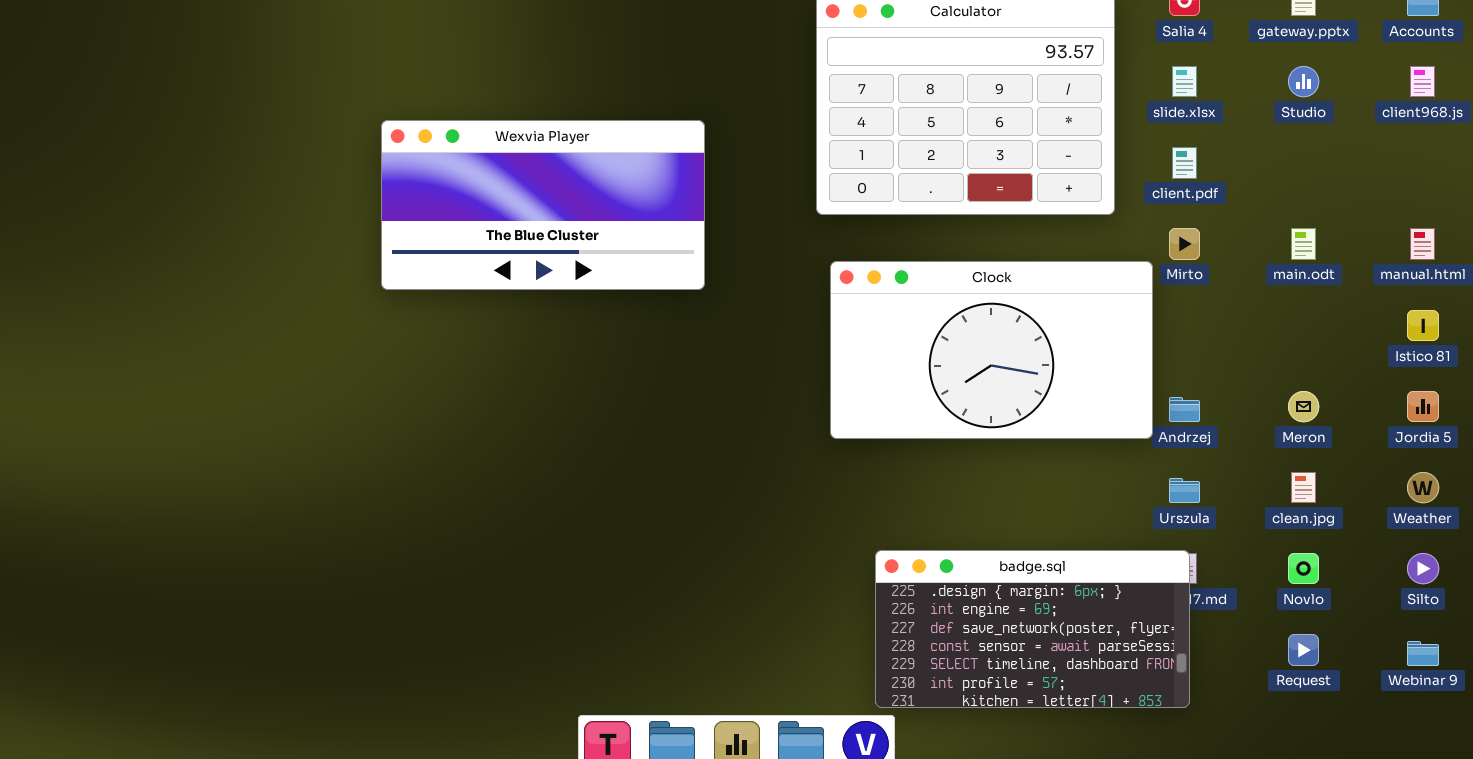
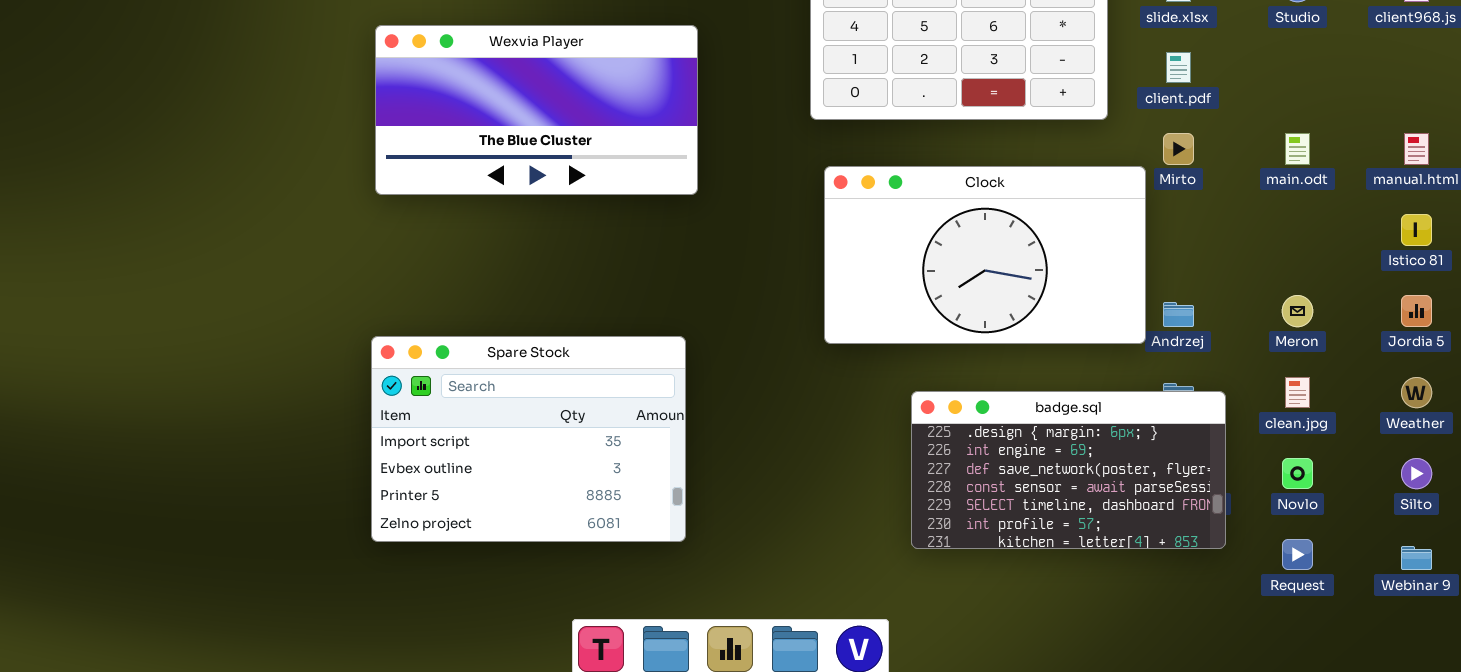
Spare Stock: none -> [371,336,686,542], opened
badge.sql: [875,550,1190,708] -> [911,391,1226,549], moved

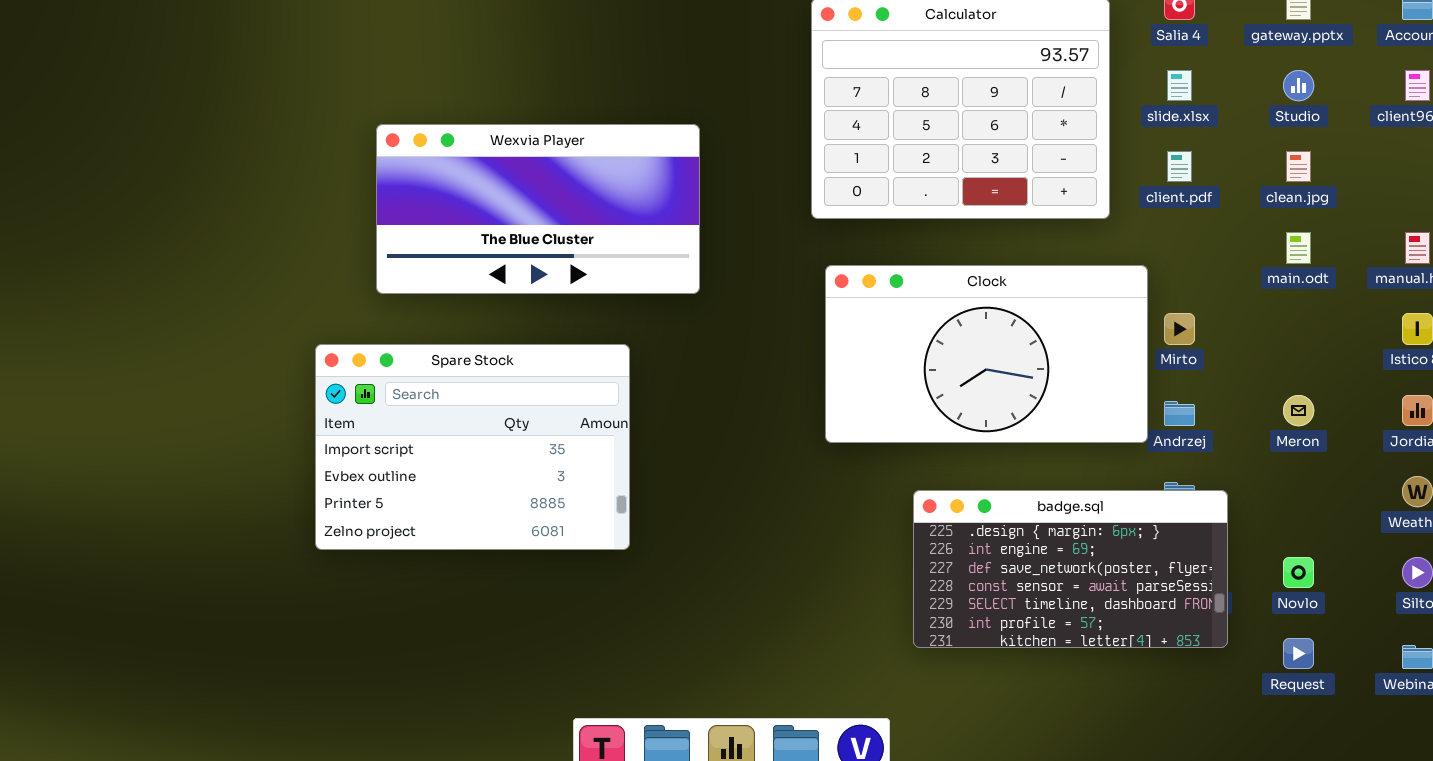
Mirto: [1163,133,1194,165] -> [1164,313,1195,345], moved
Spare Stock: [371,336,686,542] -> [315,344,630,550], moved
clean.jpg: [1285,377,1310,408] -> [1286,151,1311,182], moved

